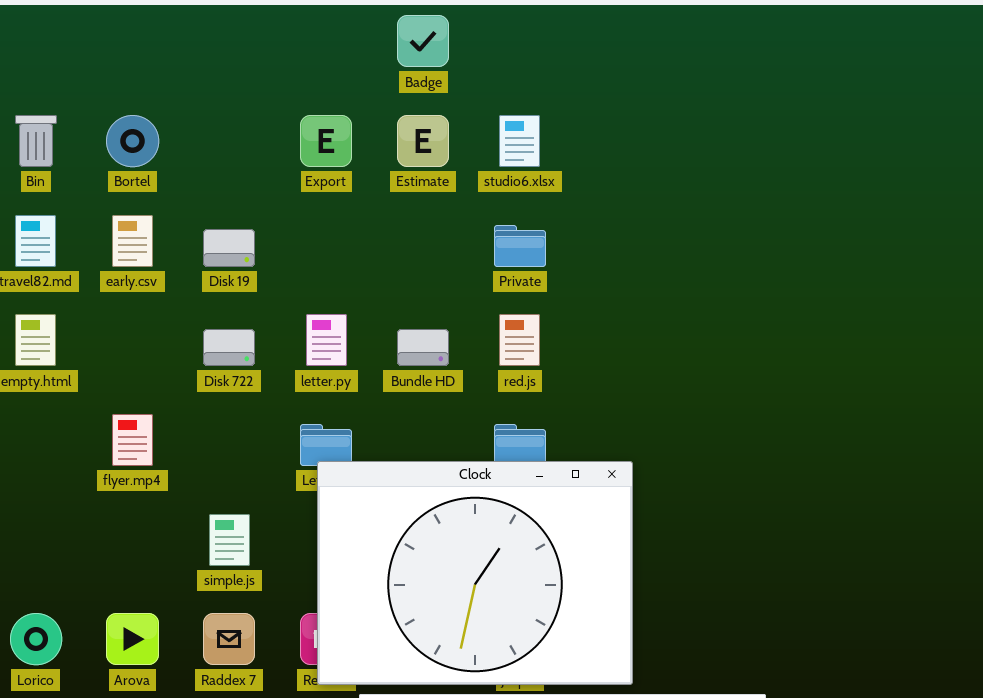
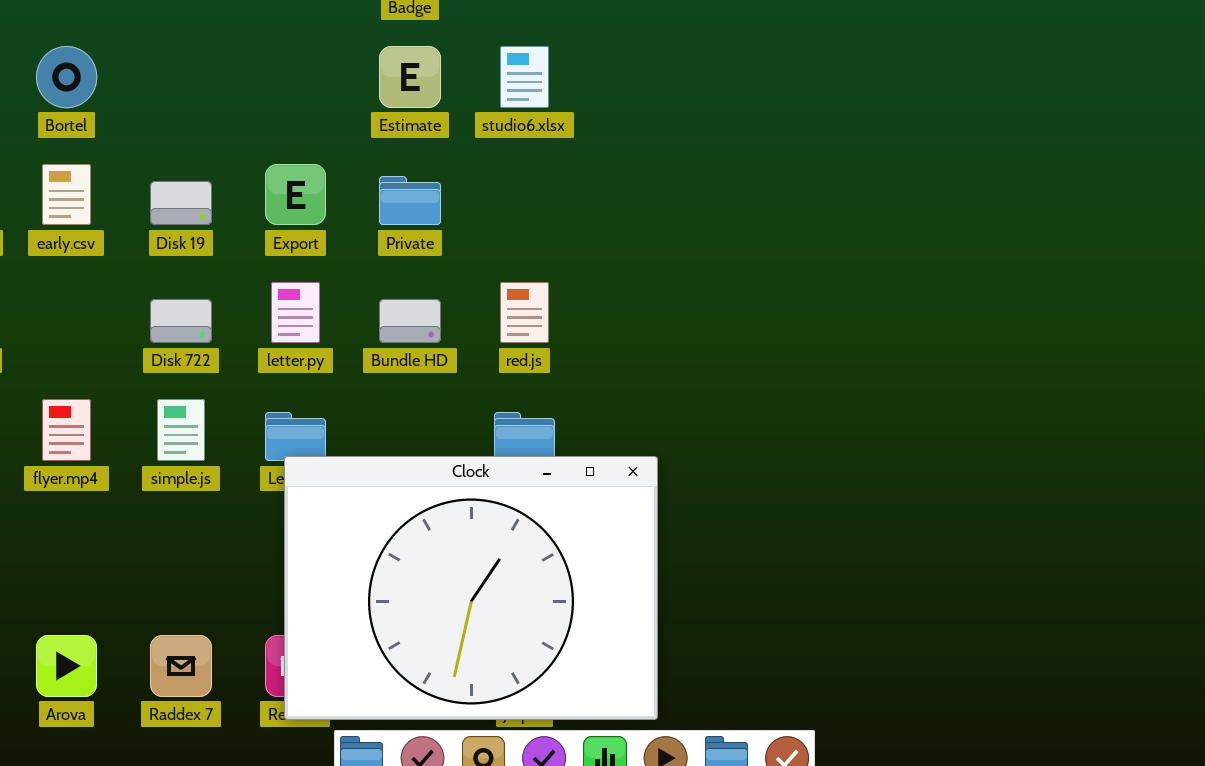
Export: [300,115,352,167] -> [265,164,326,225], moved
Private: [494,225,546,267] -> [379,176,441,225], moved
simple.js: [209,514,250,566] -> [157,399,205,461], moved

